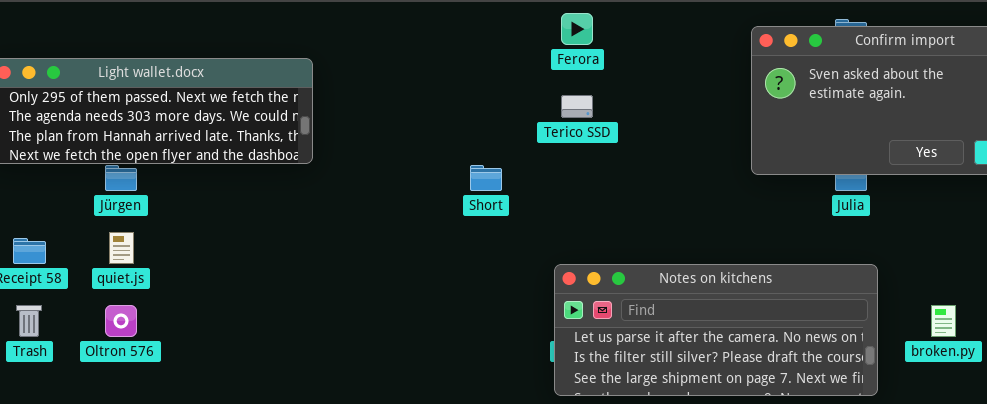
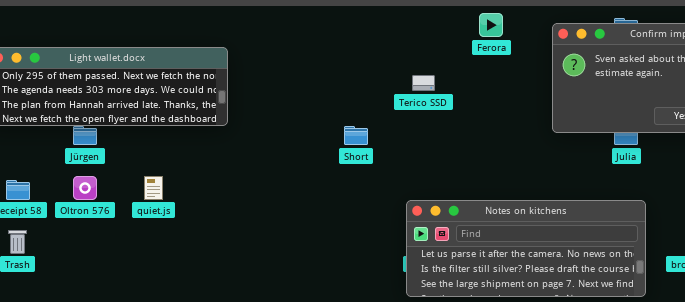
Ferora: [561,13,593,45] -> [479,13,503,37], moved
quiet.js: [109,232,134,264] -> [144,176,163,200], moved
Oltron 576: [105,305,137,337] -> [73,176,97,200], moved

